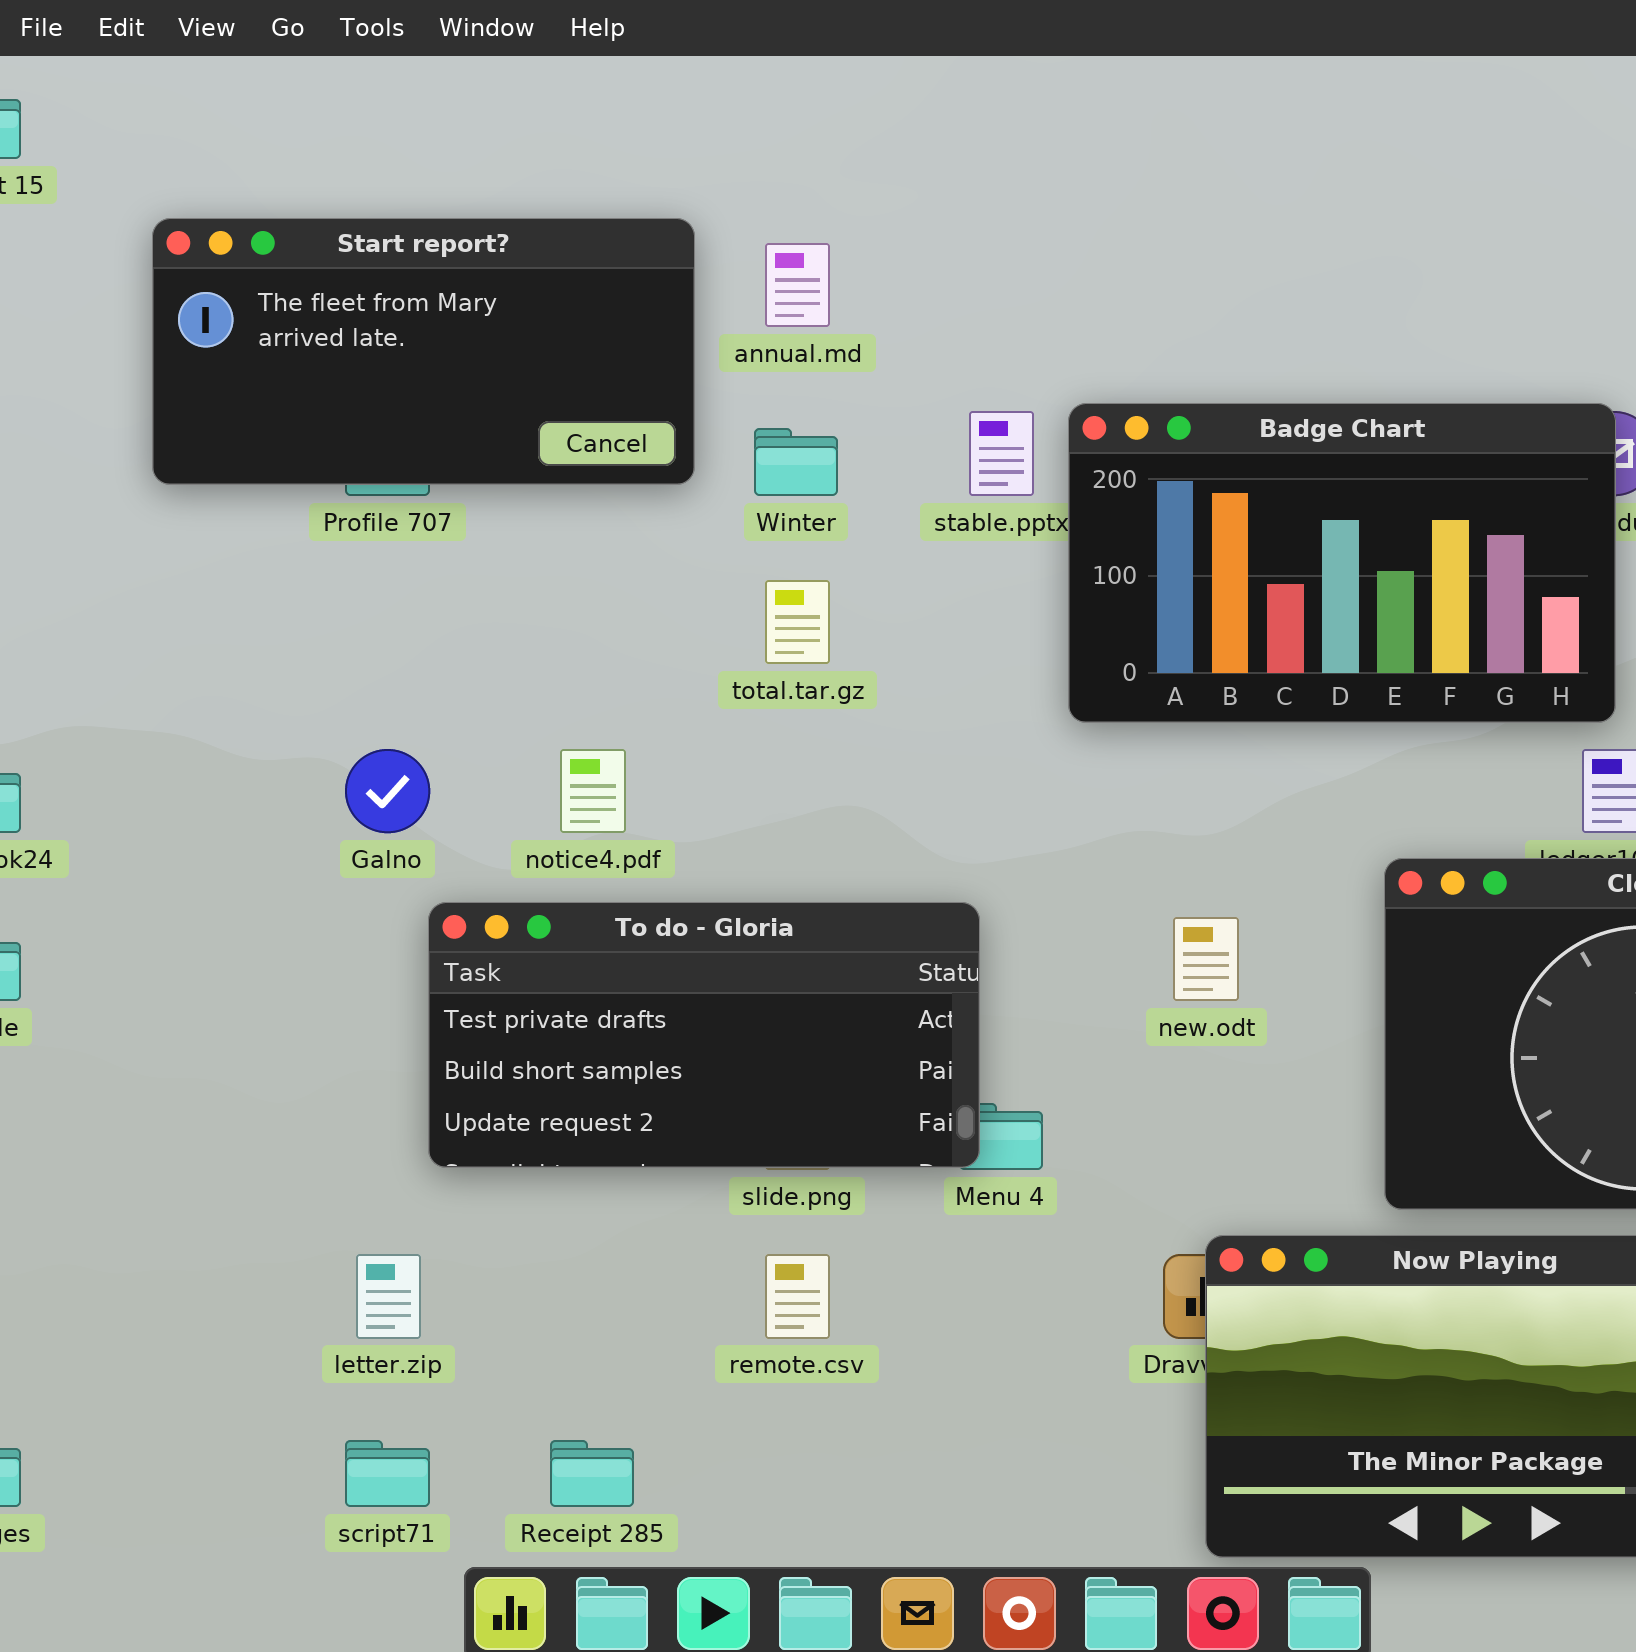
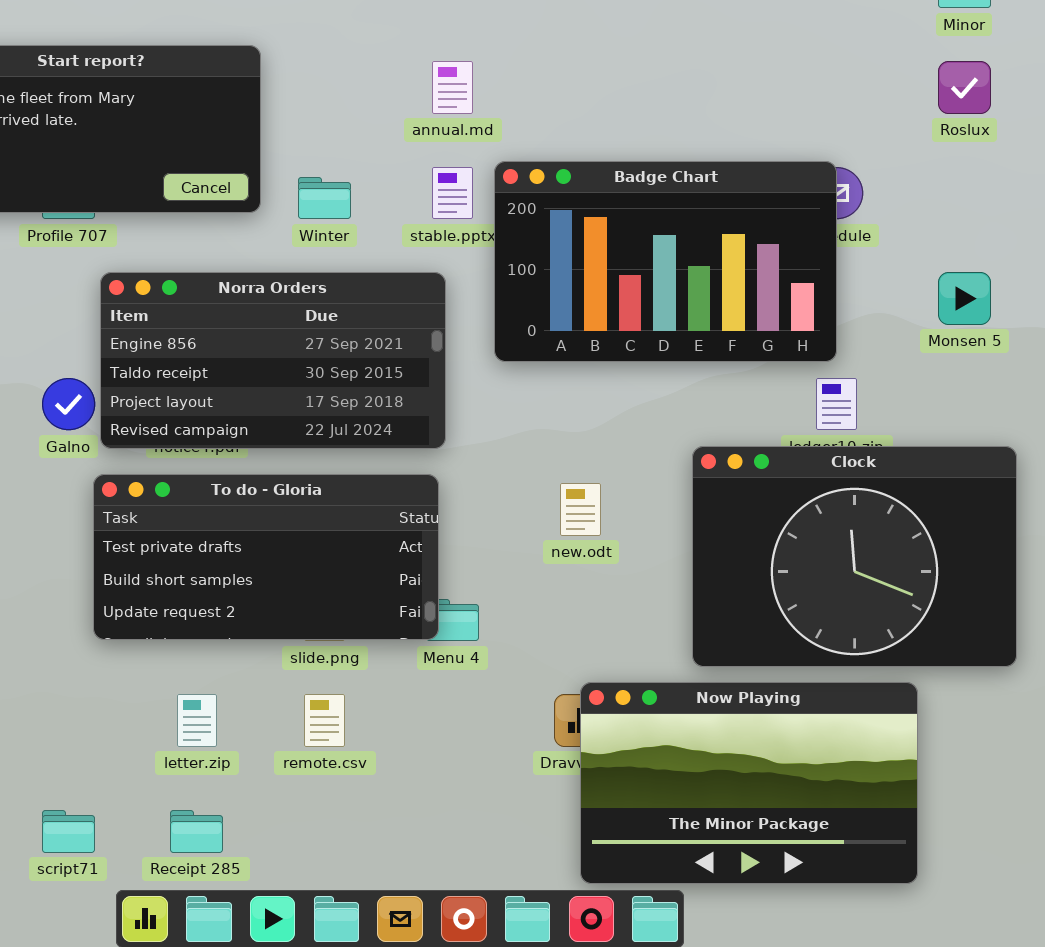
annual.md: [765,243,830,327] -> [432,61,473,114], moved
Norra Orders: none -> [100,272,446,449], opened
letter.zip: [356,1254,421,1339] -> [177,694,217,747], moved

